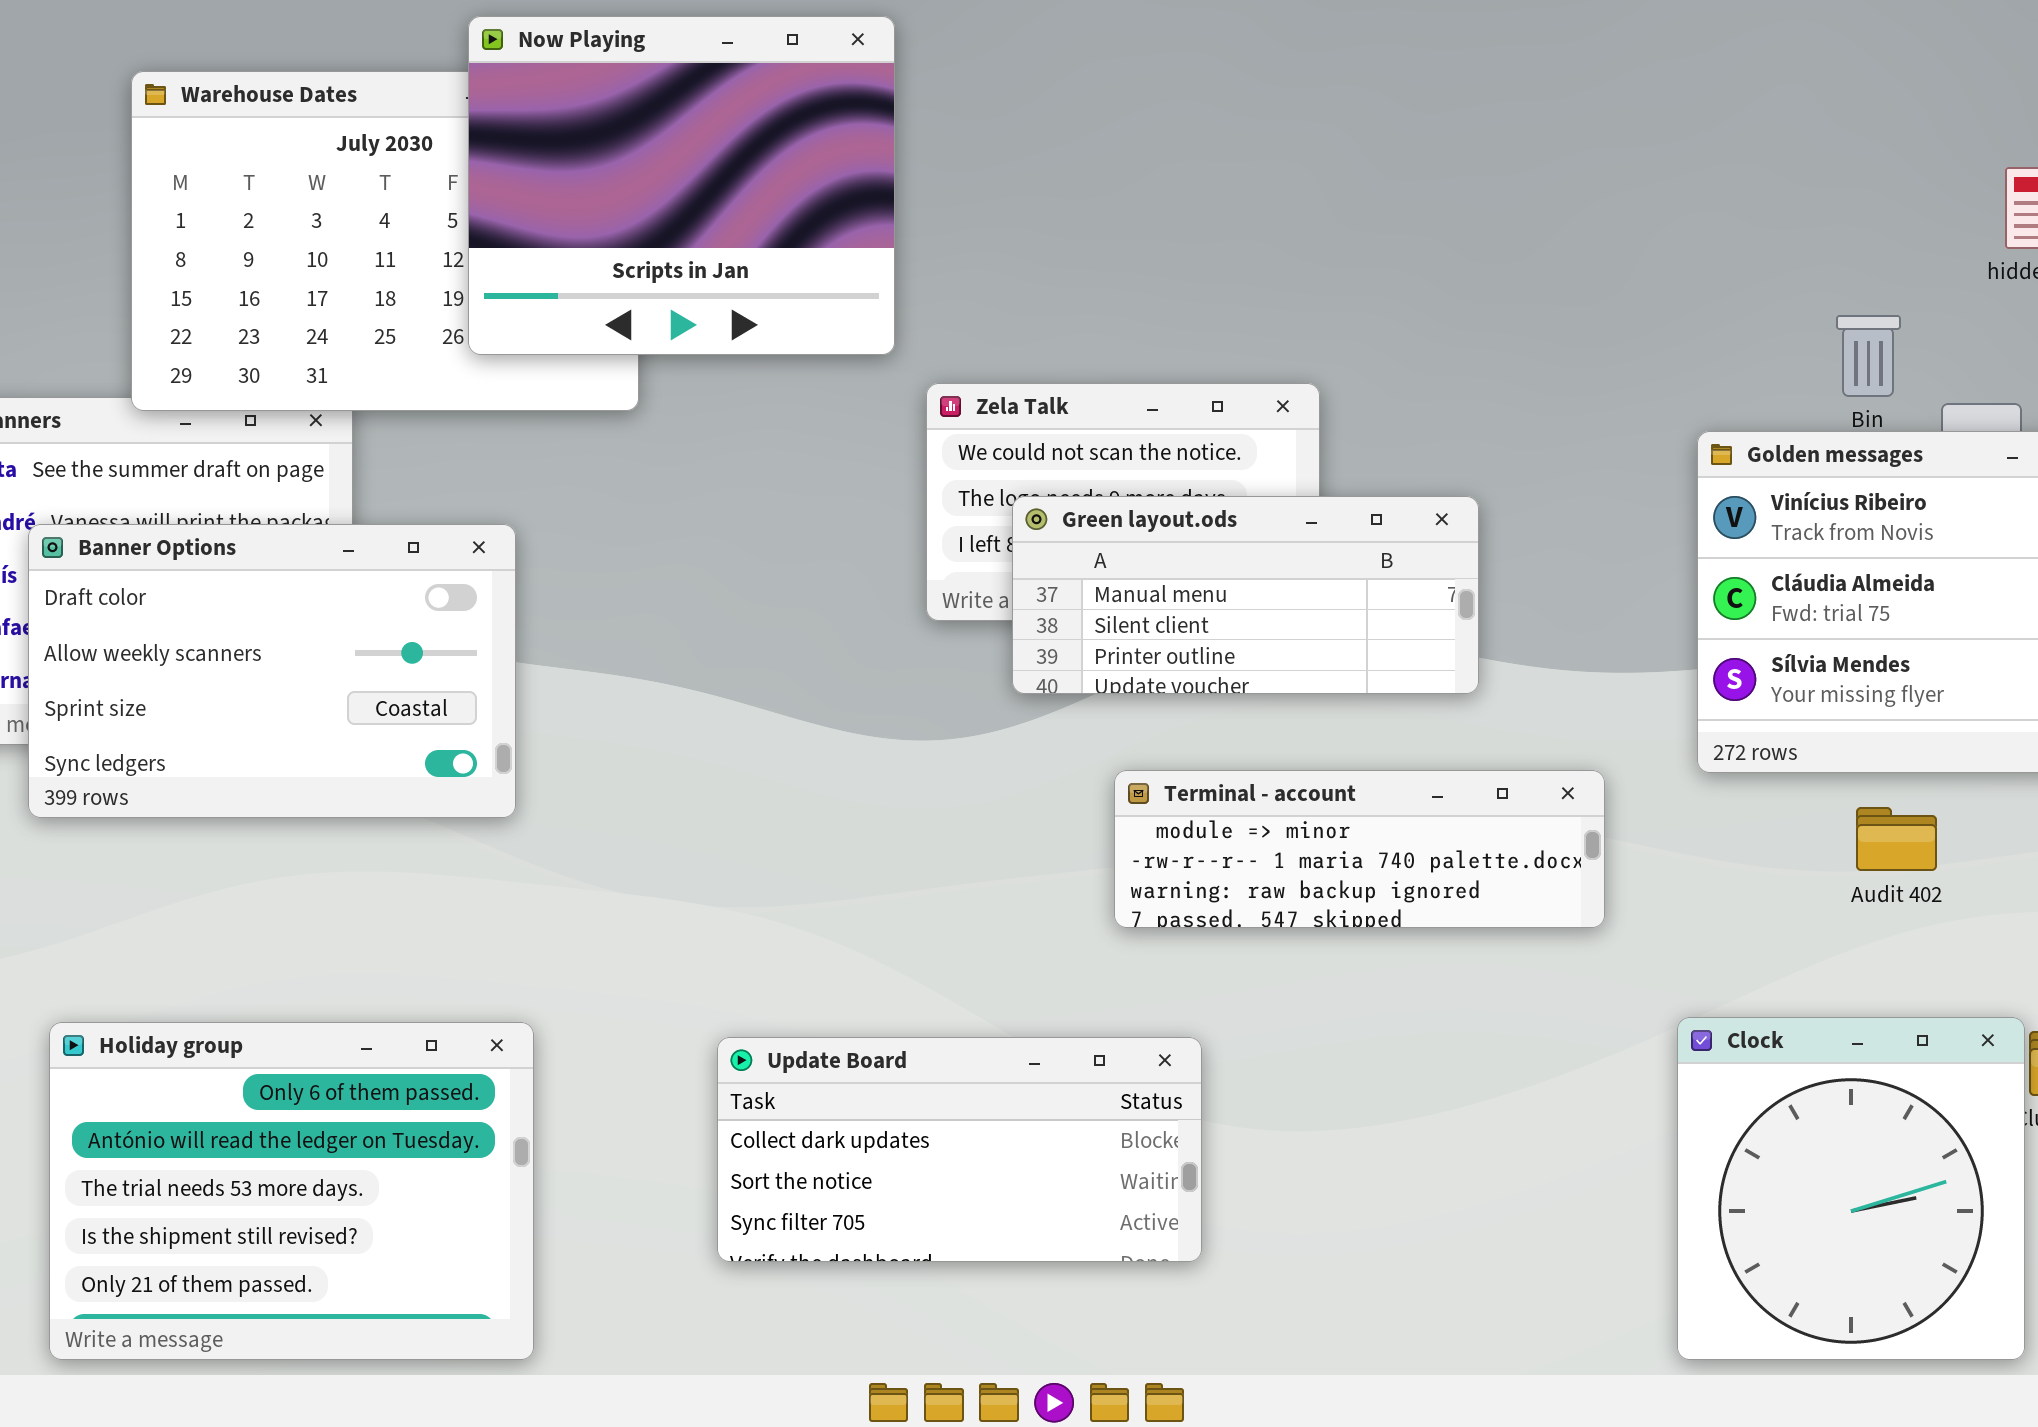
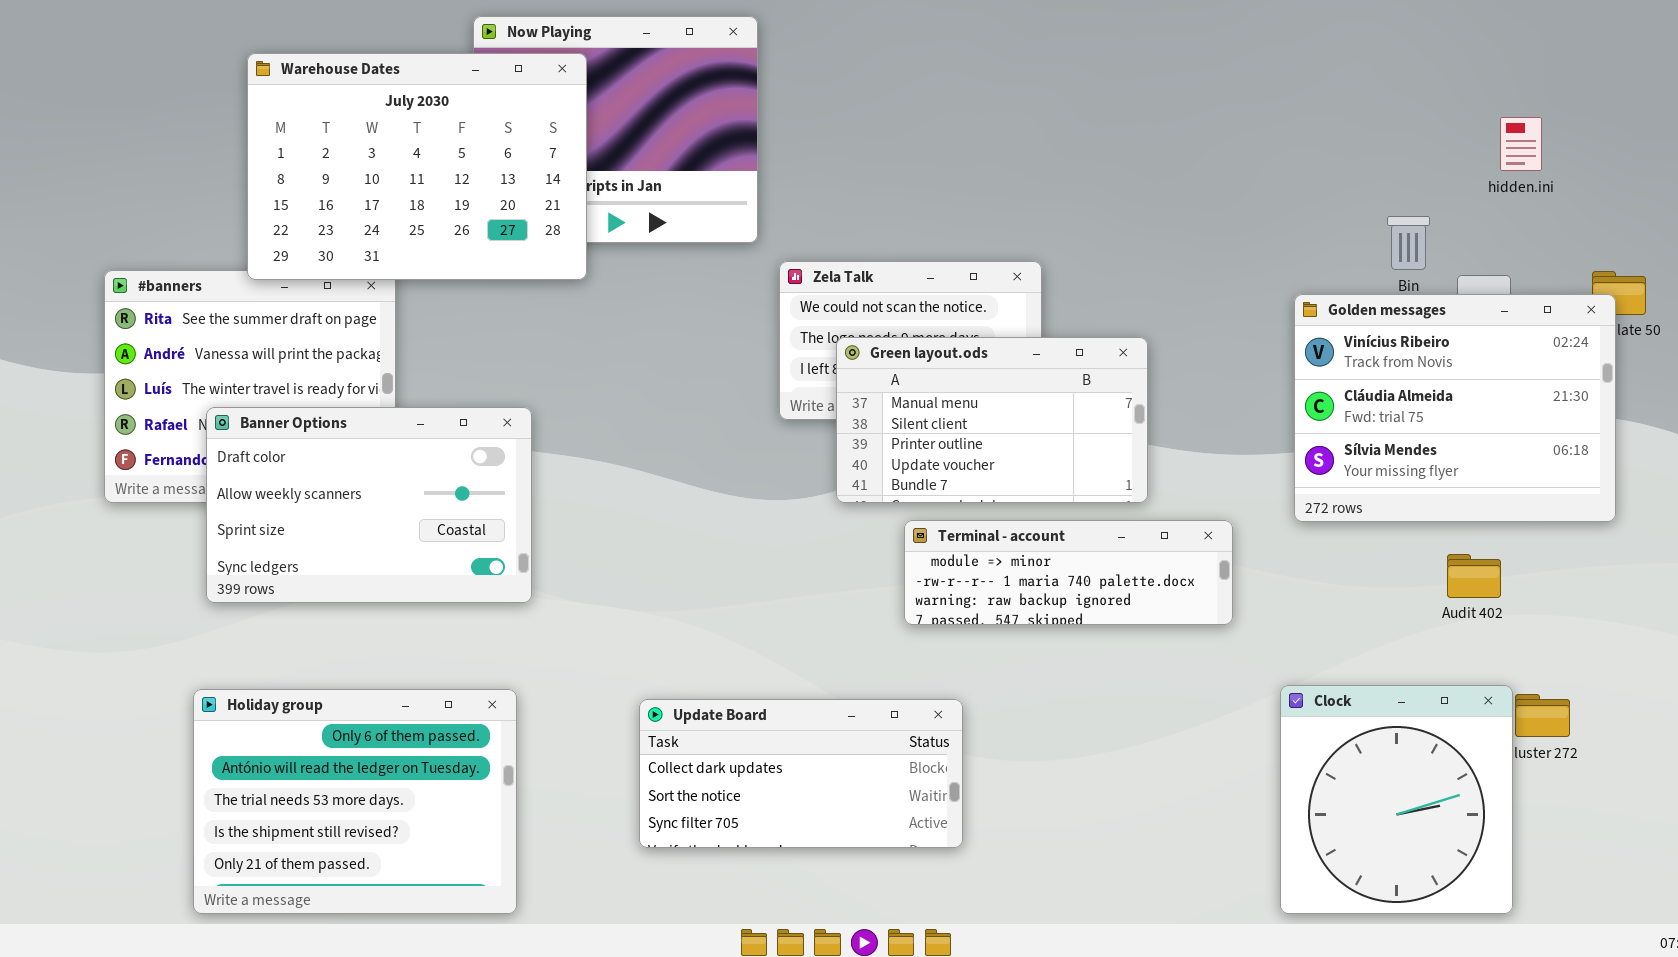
Warehouse Dates: [131,71,639,411] -> [247,53,587,280], raised
Green layout.ods: [1012,496,1479,694] -> [836,337,1148,503], resized
Banner Options: [28,524,516,818] -> [206,407,532,603], moved
Audit 402: [1856,807,1937,871] -> [1447,554,1501,598], moved

